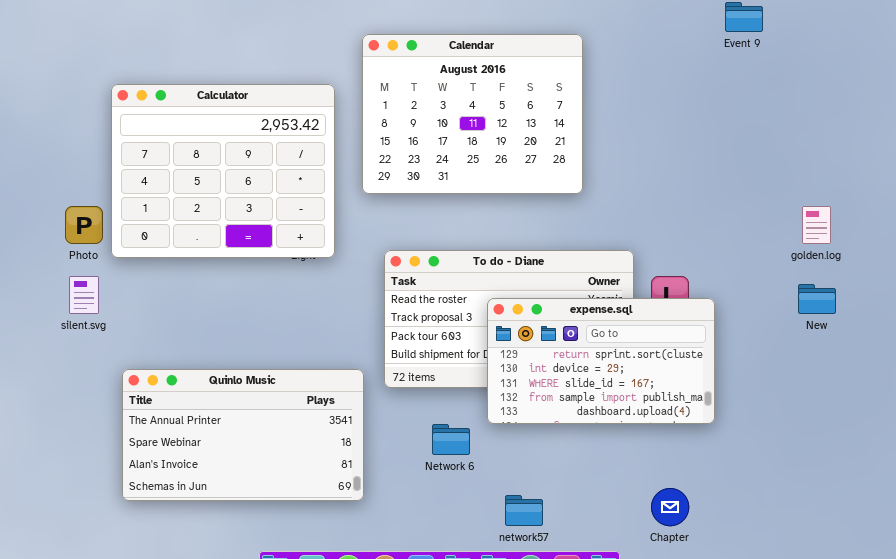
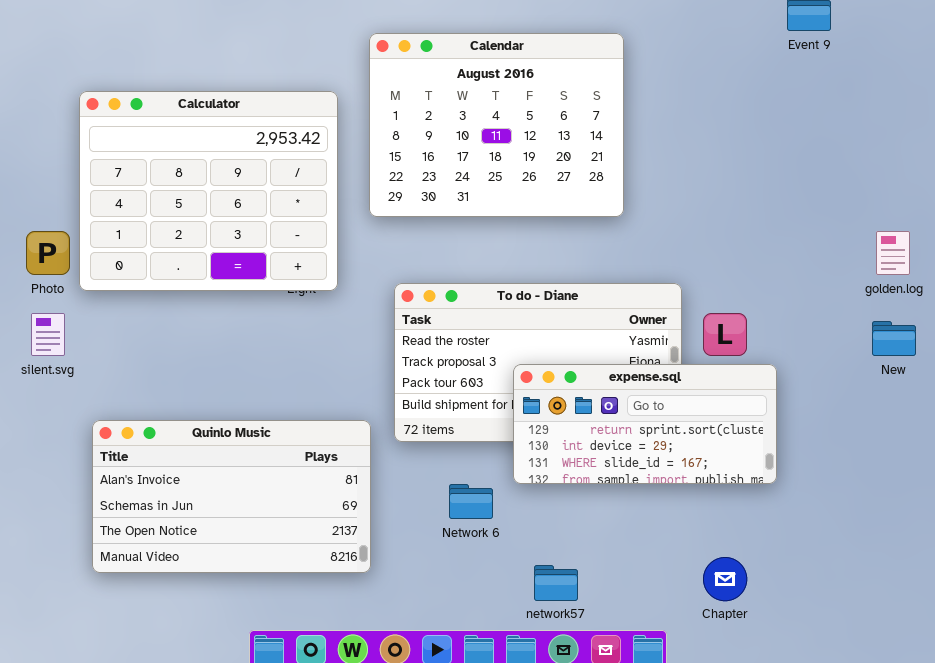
expense.sql: [487,298,715,424] -> [513,364,777,484], resized
Quinlo Music: [122,369,364,501] -> [92,420,371,573], scrolled down 2 rows

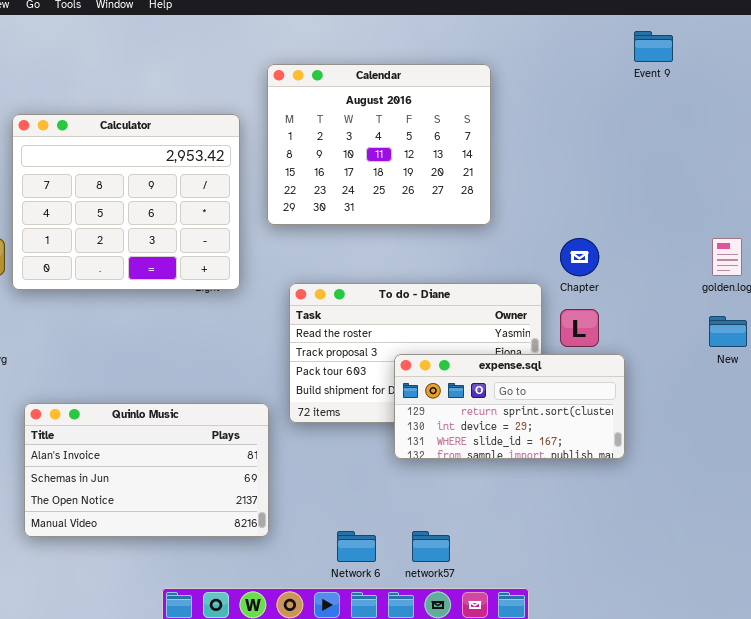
Network 6: [449,484,493,519] -> [337,531,376,562], moved
Chapter: [703,557,747,601] -> [560,238,599,276], moved

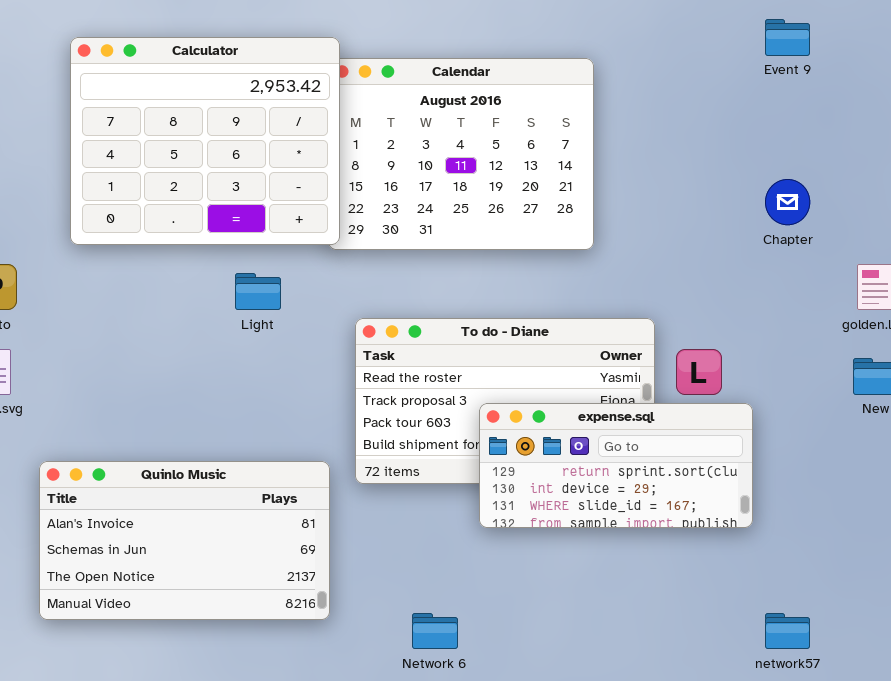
Calculator: [12,114,240,290] -> [70,37,340,245], moved
Chapter: [560,238,599,276] -> [765,179,810,225], moved
network57: [412,531,450,562] -> [765,613,810,649], moved

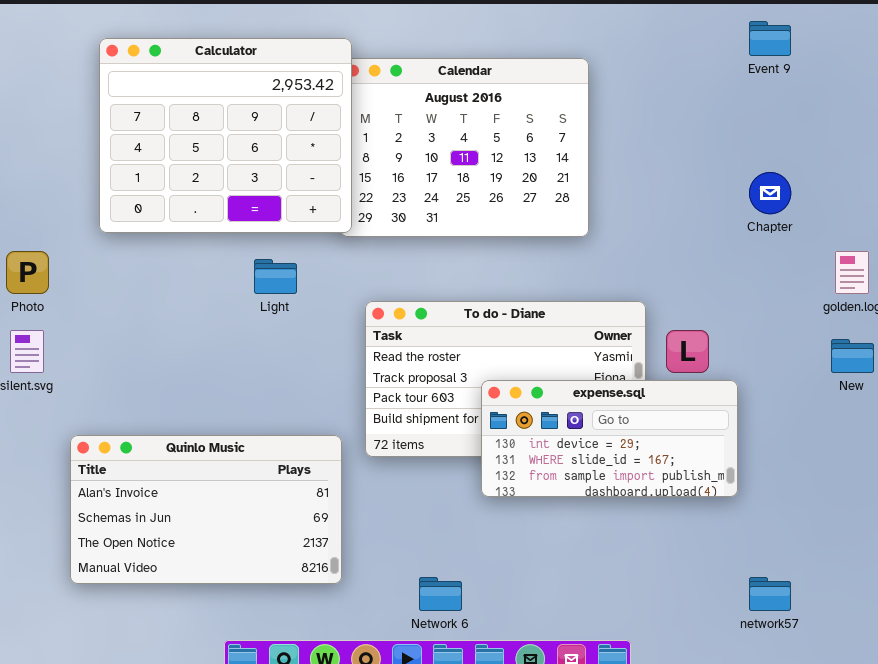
expense.sql: [479,403,753,528] -> [481,380,738,497], scrolled down 1 row

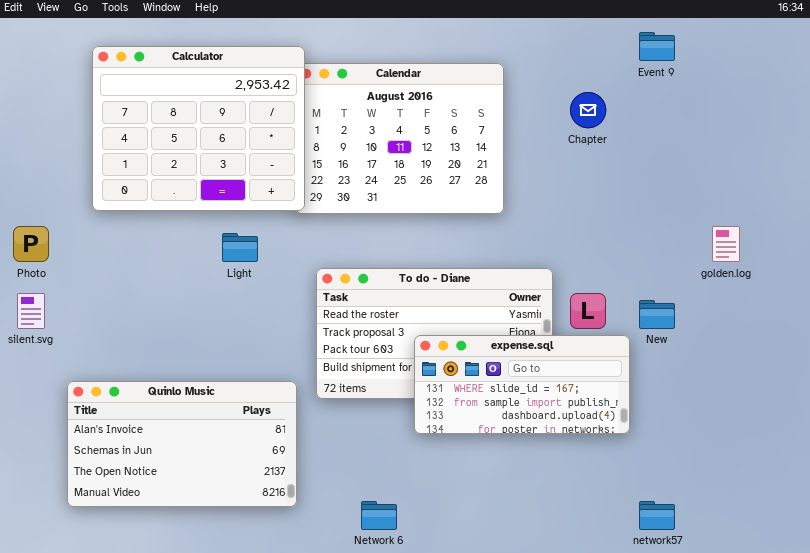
Chapter: [749,172,791,214] -> [570,92,606,128], moved
New: [831,339,874,373] -> [639,300,675,329], moved
expense.sql: [481,380,738,497] -> [414,335,630,434], scrolled down 1 row

